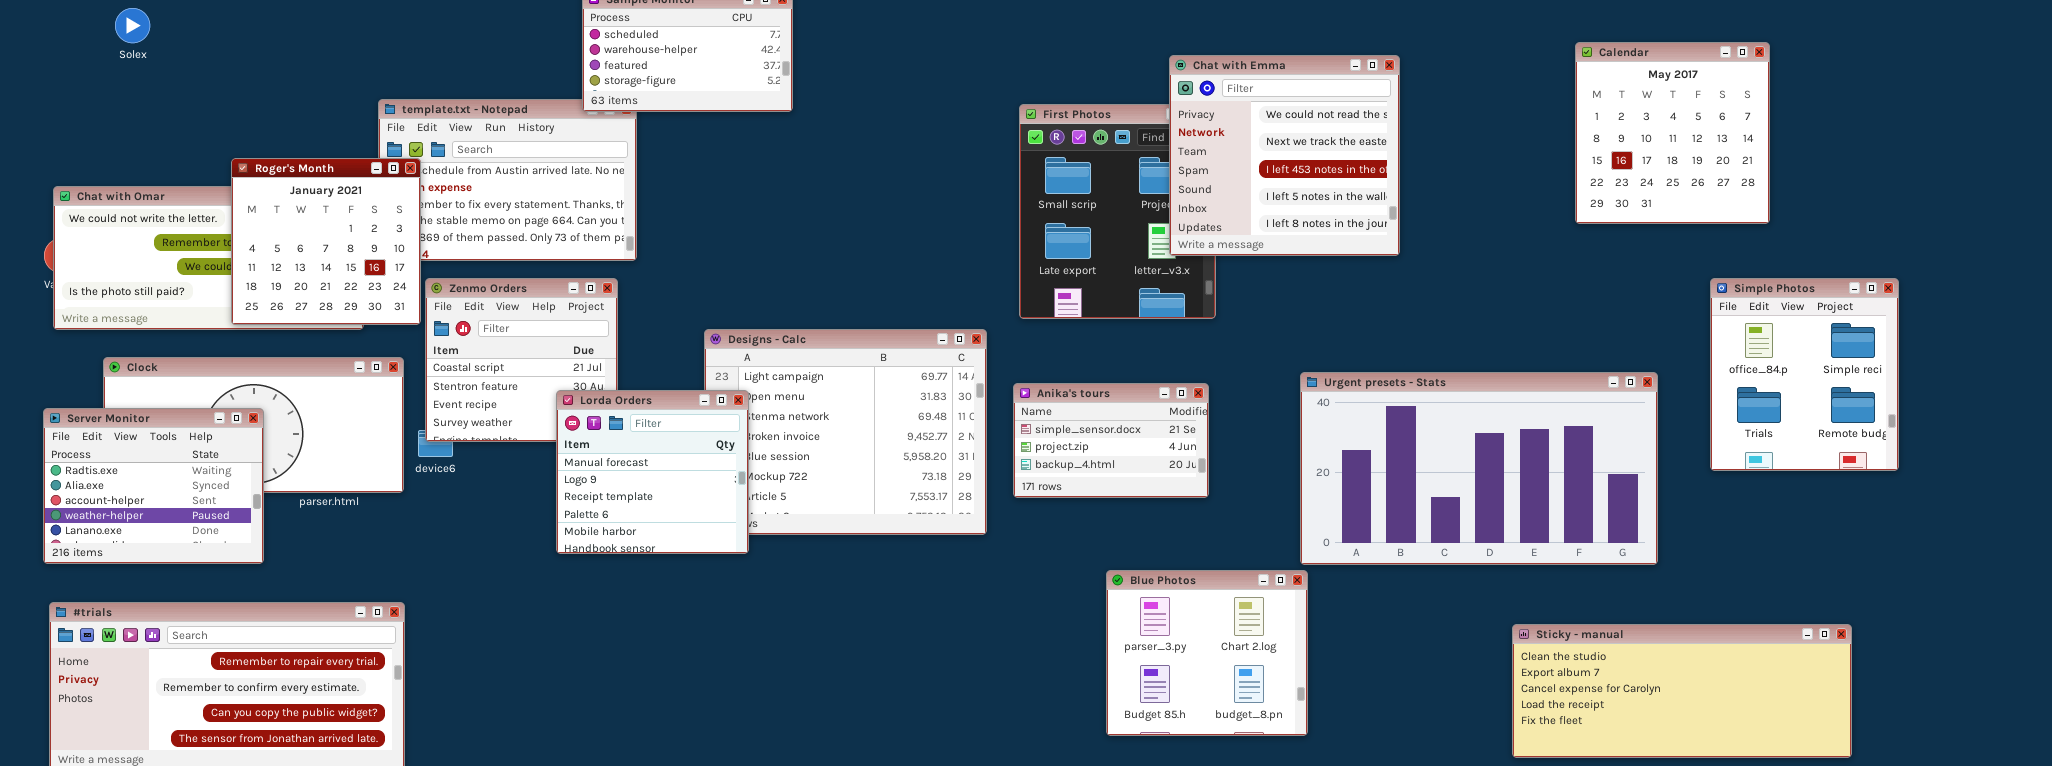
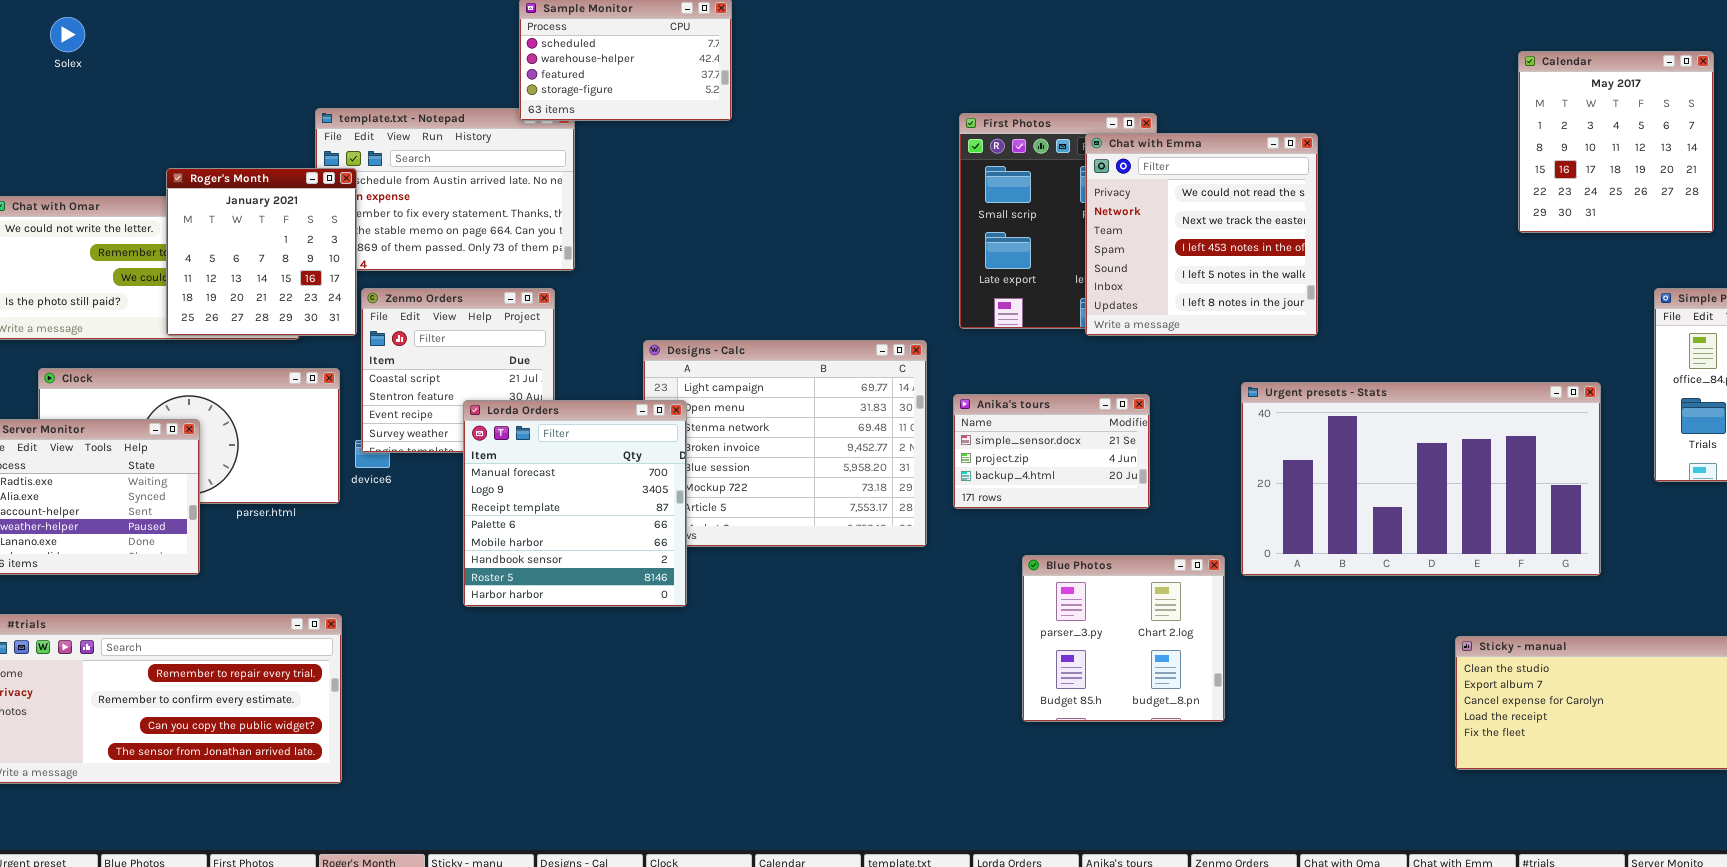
Chat with Emma: [1169,55,1400,256] -> [1085,133,1318,336], moved
Lorda Orders: [556,390,749,554] -> [463,400,687,607], resized
Blue Photos: [1106,570,1308,736] -> [1022,555,1225,722], moved

